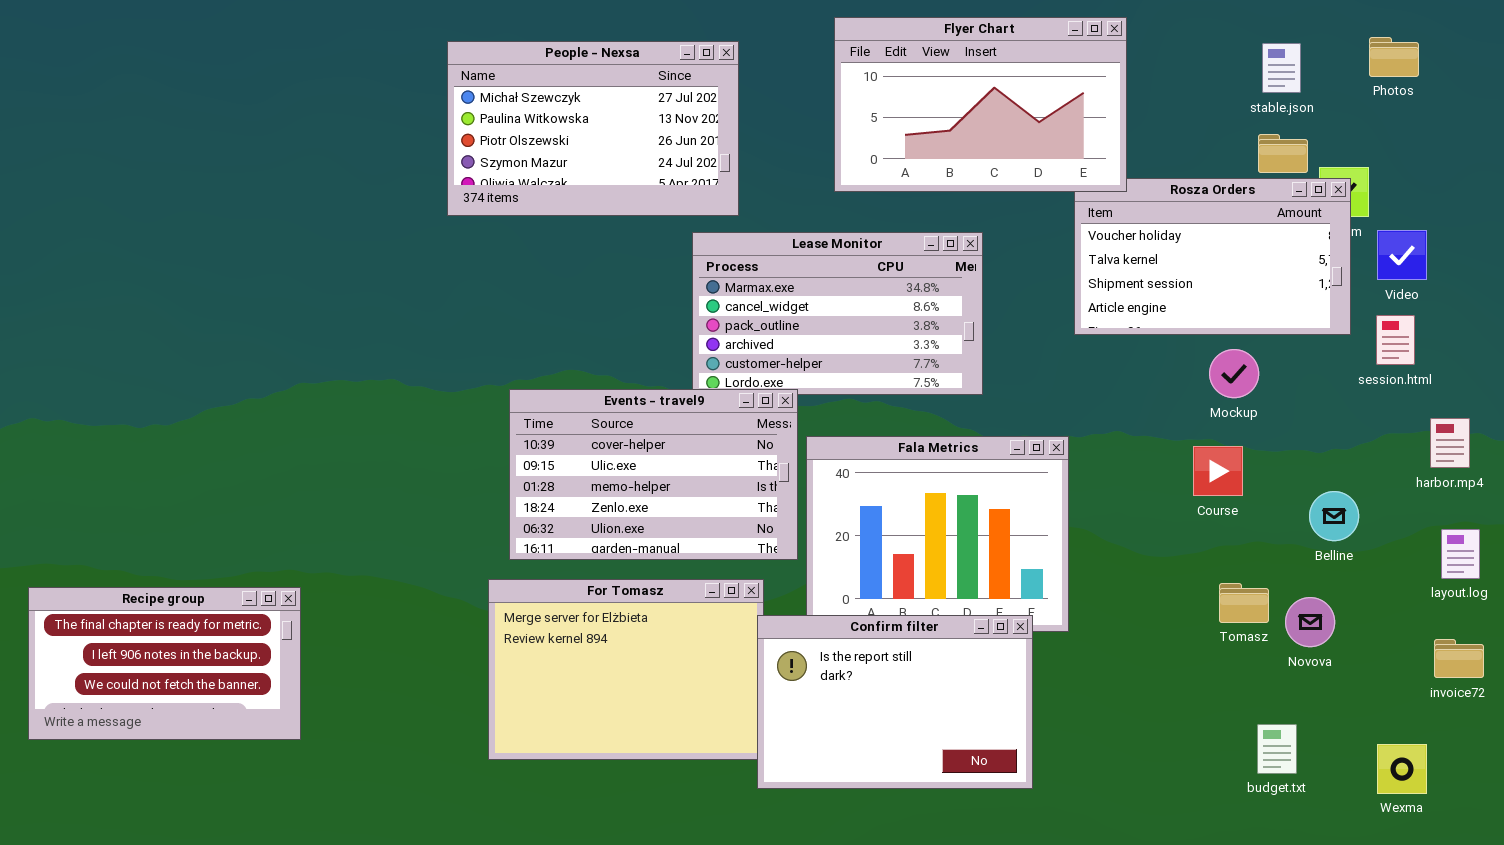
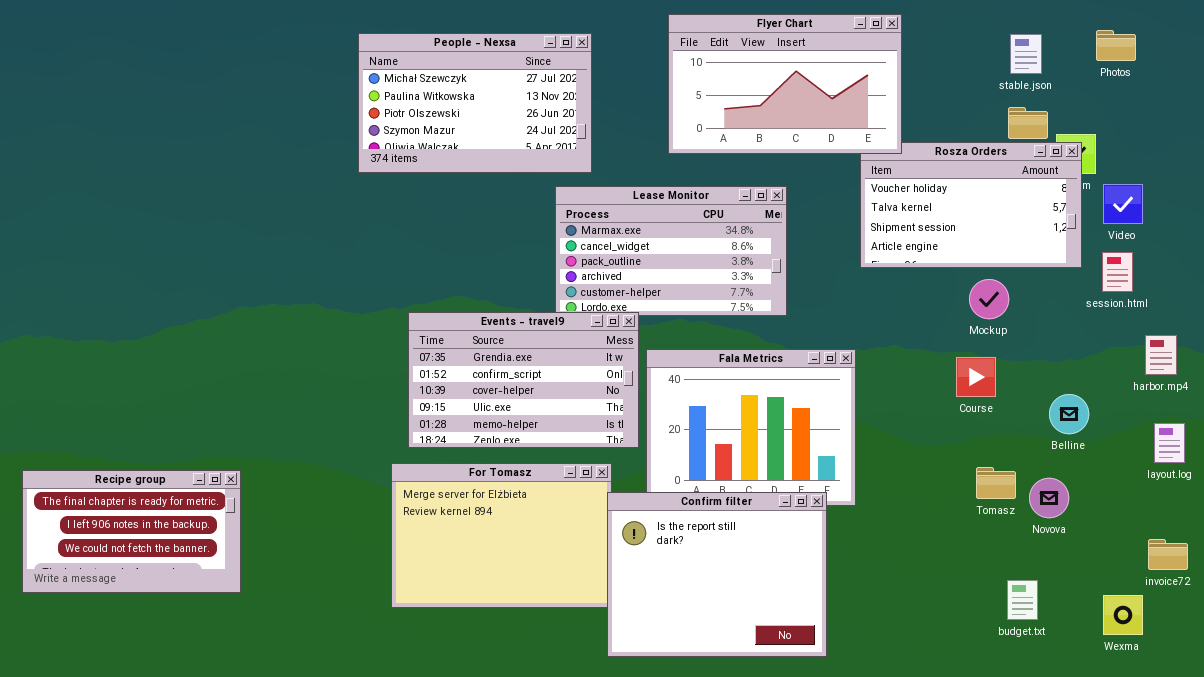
Events - travel9: [509,389,798,560] -> [408,312,639,448], scrolled up 2 rows
Confirm filter: [757,615,1033,789] -> [607,492,827,657], resized
invoice72: [1434,639,1484,678] -> [1148,539,1188,570], moved

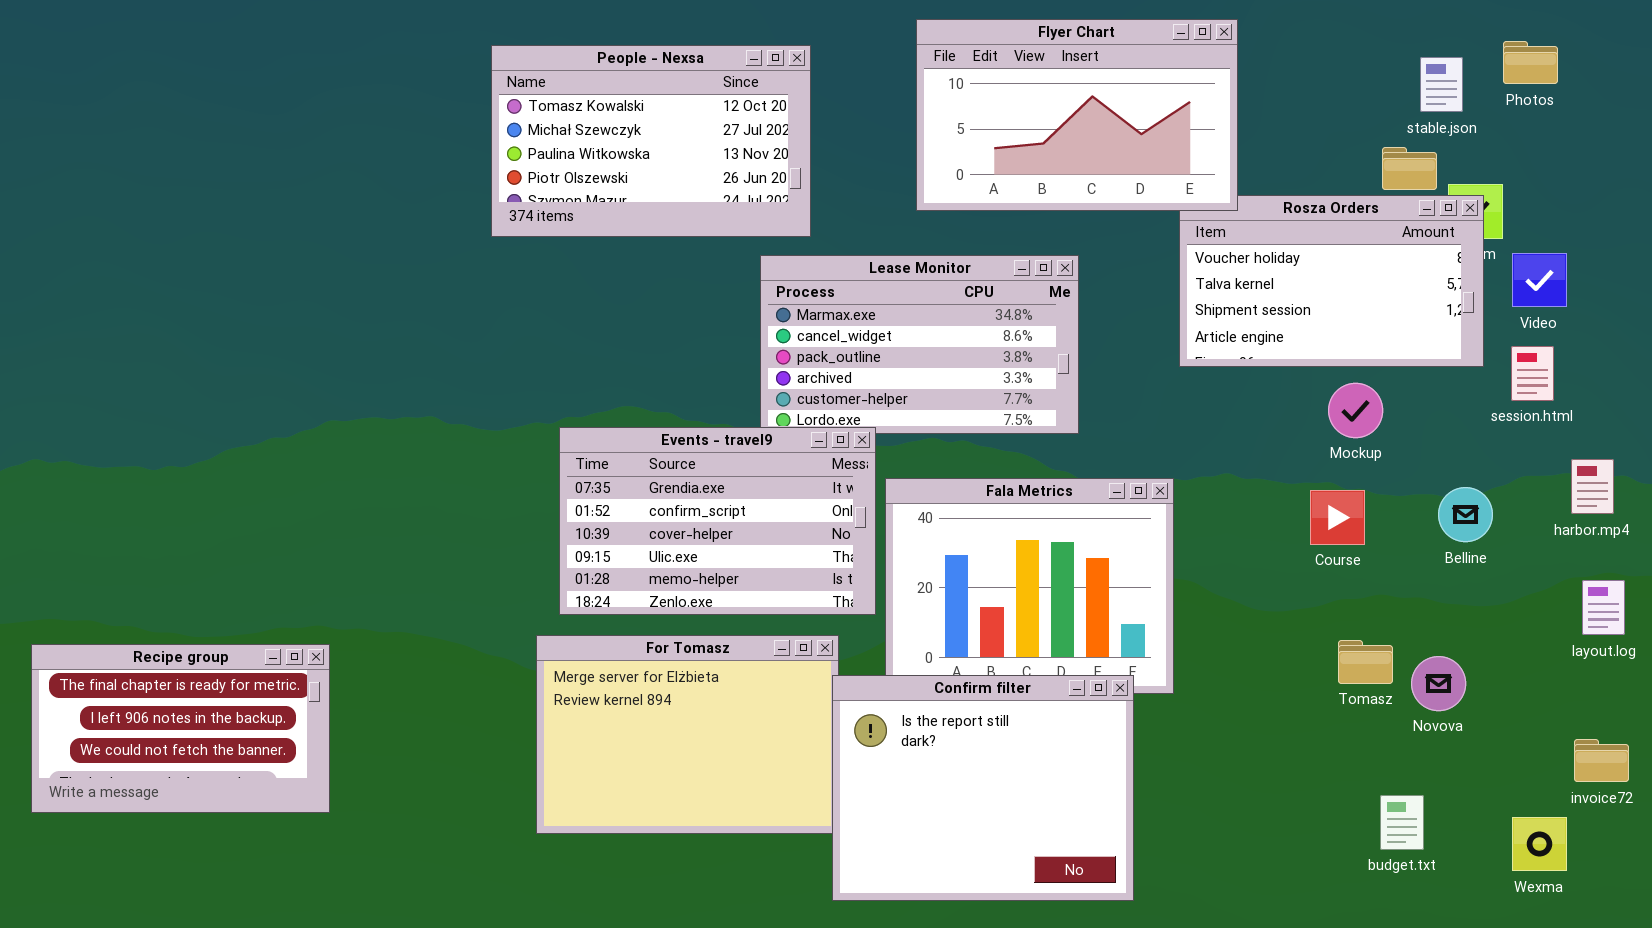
People - Nexsa: [358,33,592,173] -> [491,45,811,237], scrolled up 1 row
stable.json: [1010,34,1042,74] -> [1420,57,1463,112], moved
Belline: [1049,394,1089,434] -> [1438,487,1493,542], moved

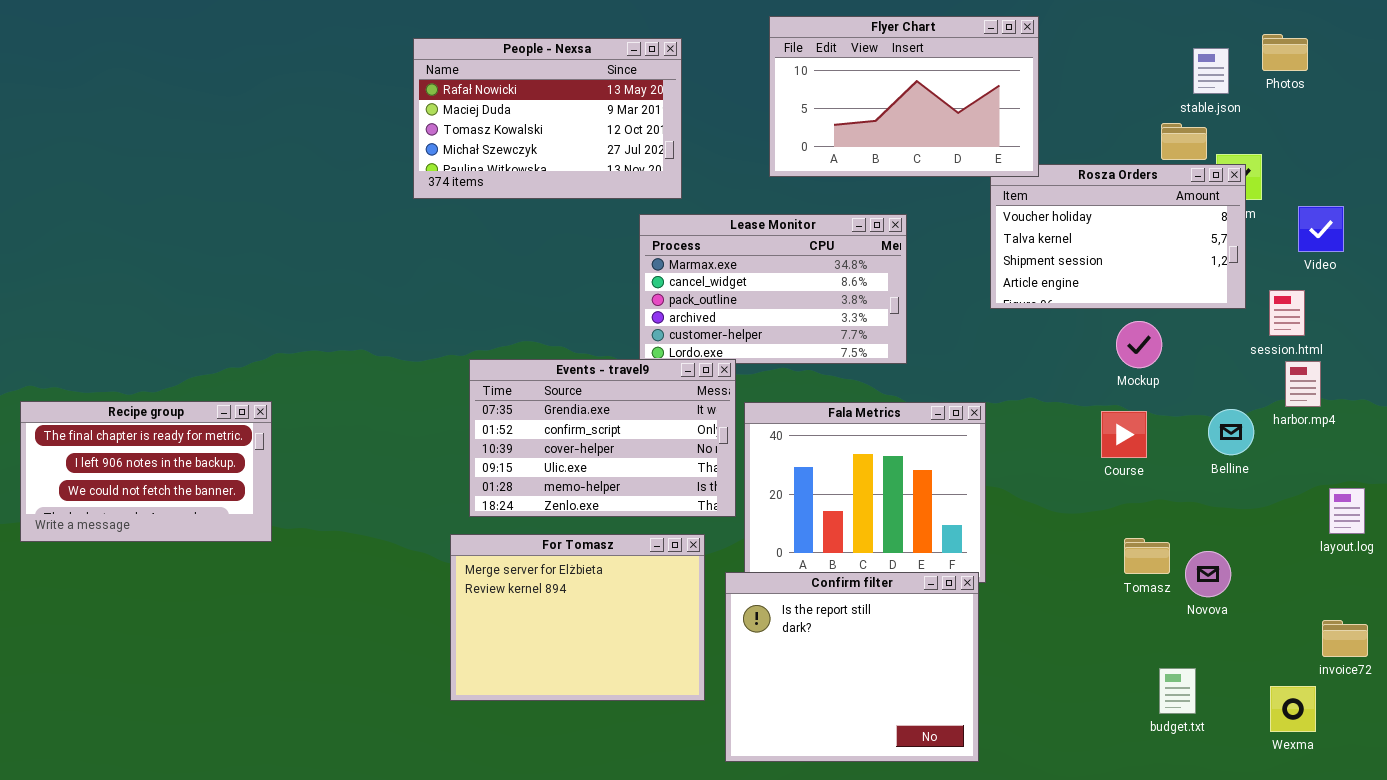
People - Nexsa: [491,45,811,237] -> [413,38,682,199], scrolled up 2 rows
Video: [1512,253,1567,307] -> [1298,206,1344,252], moved
harbor.mp4: [1571,459,1614,514] -> [1285,361,1321,407], moved
Recipe group: [31,644,330,813] -> [20,401,272,542], moved
Confirm filter: [832,675,1134,901] -> [725,572,979,762], moved

